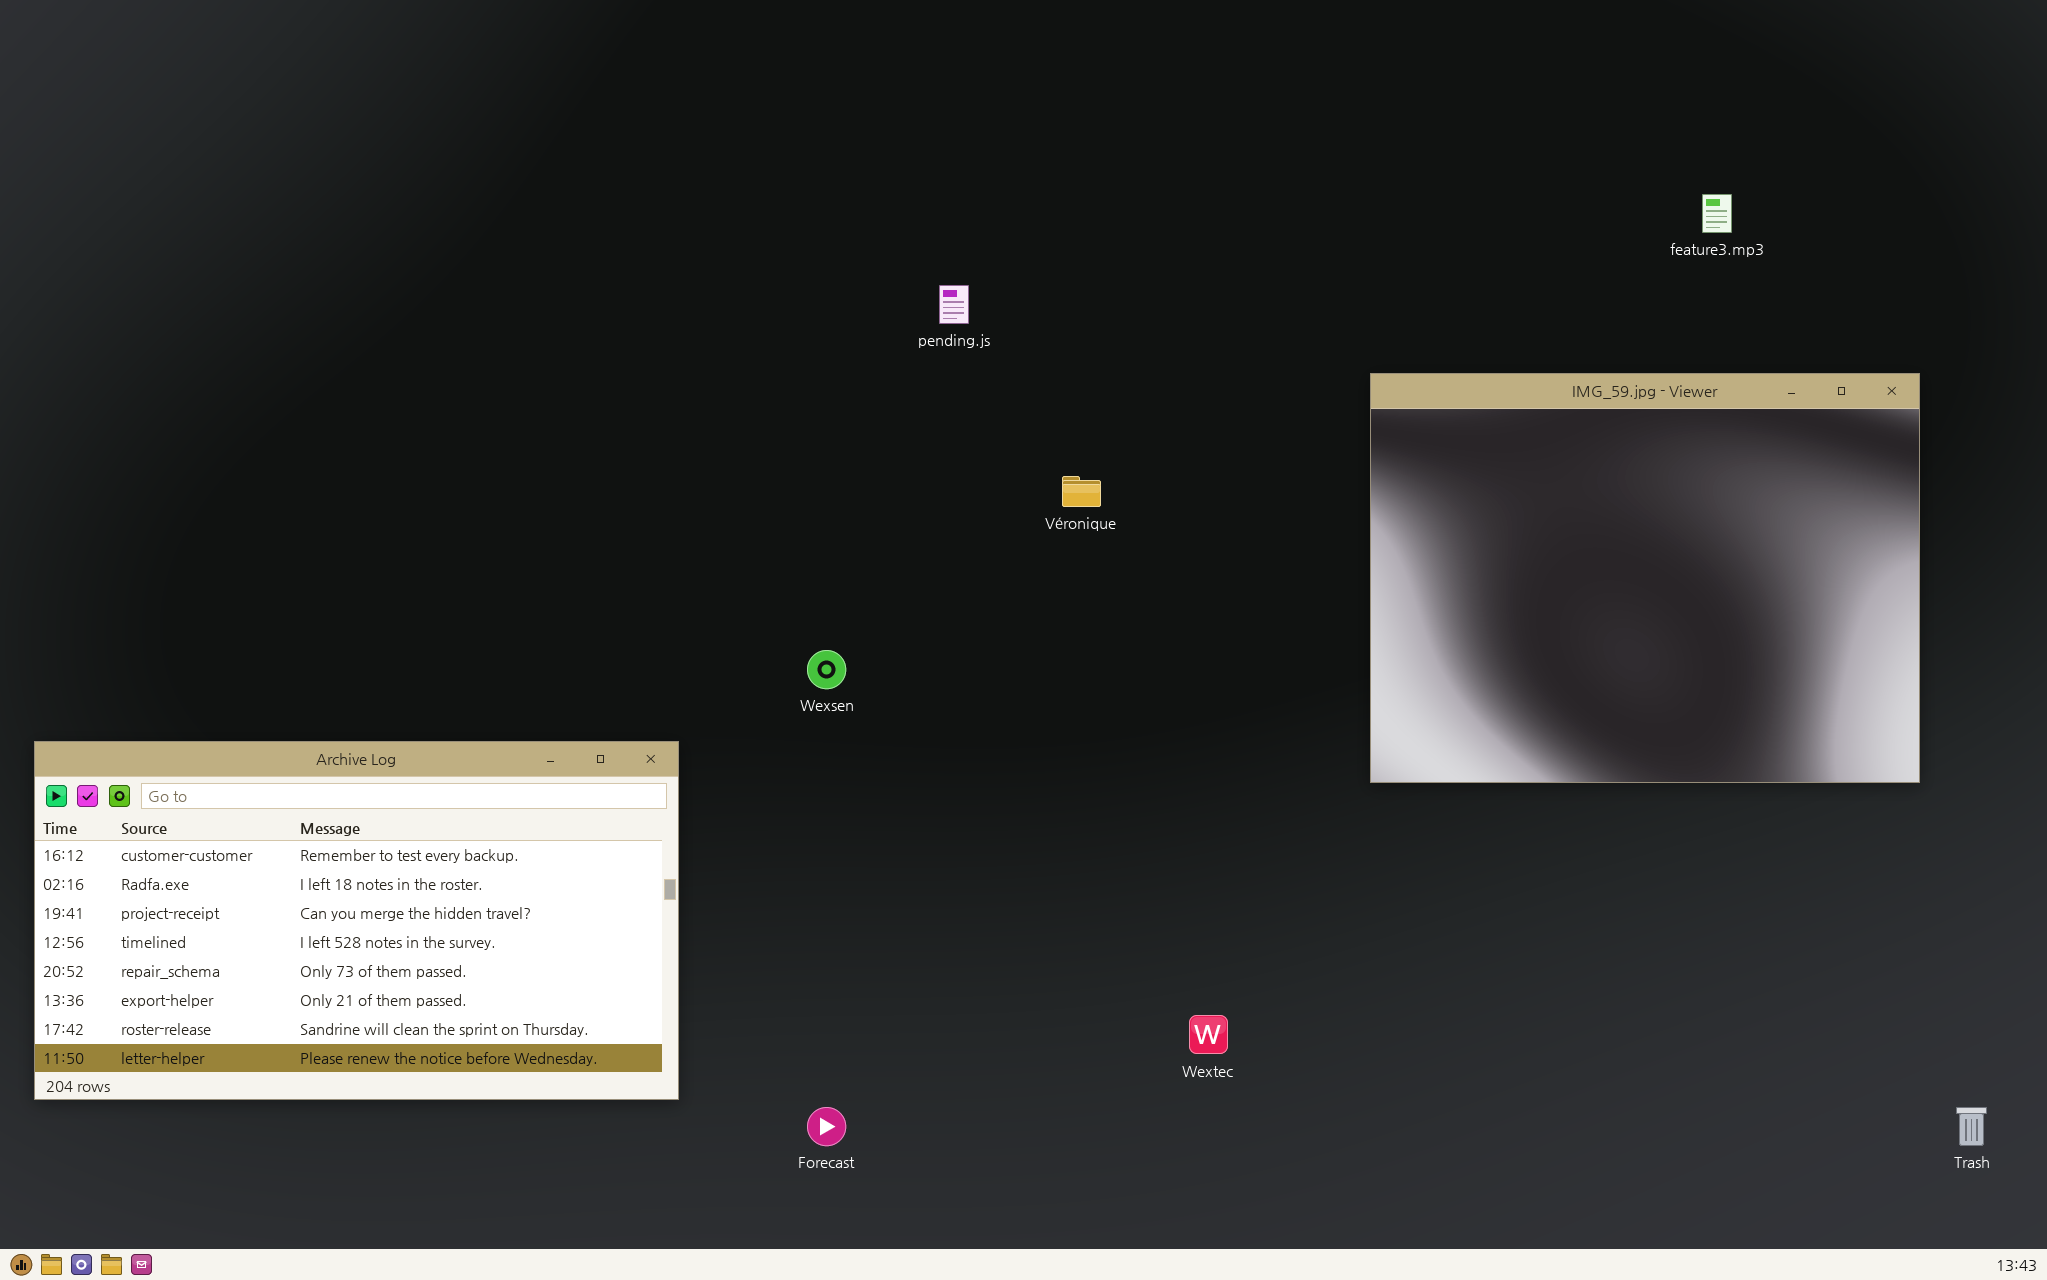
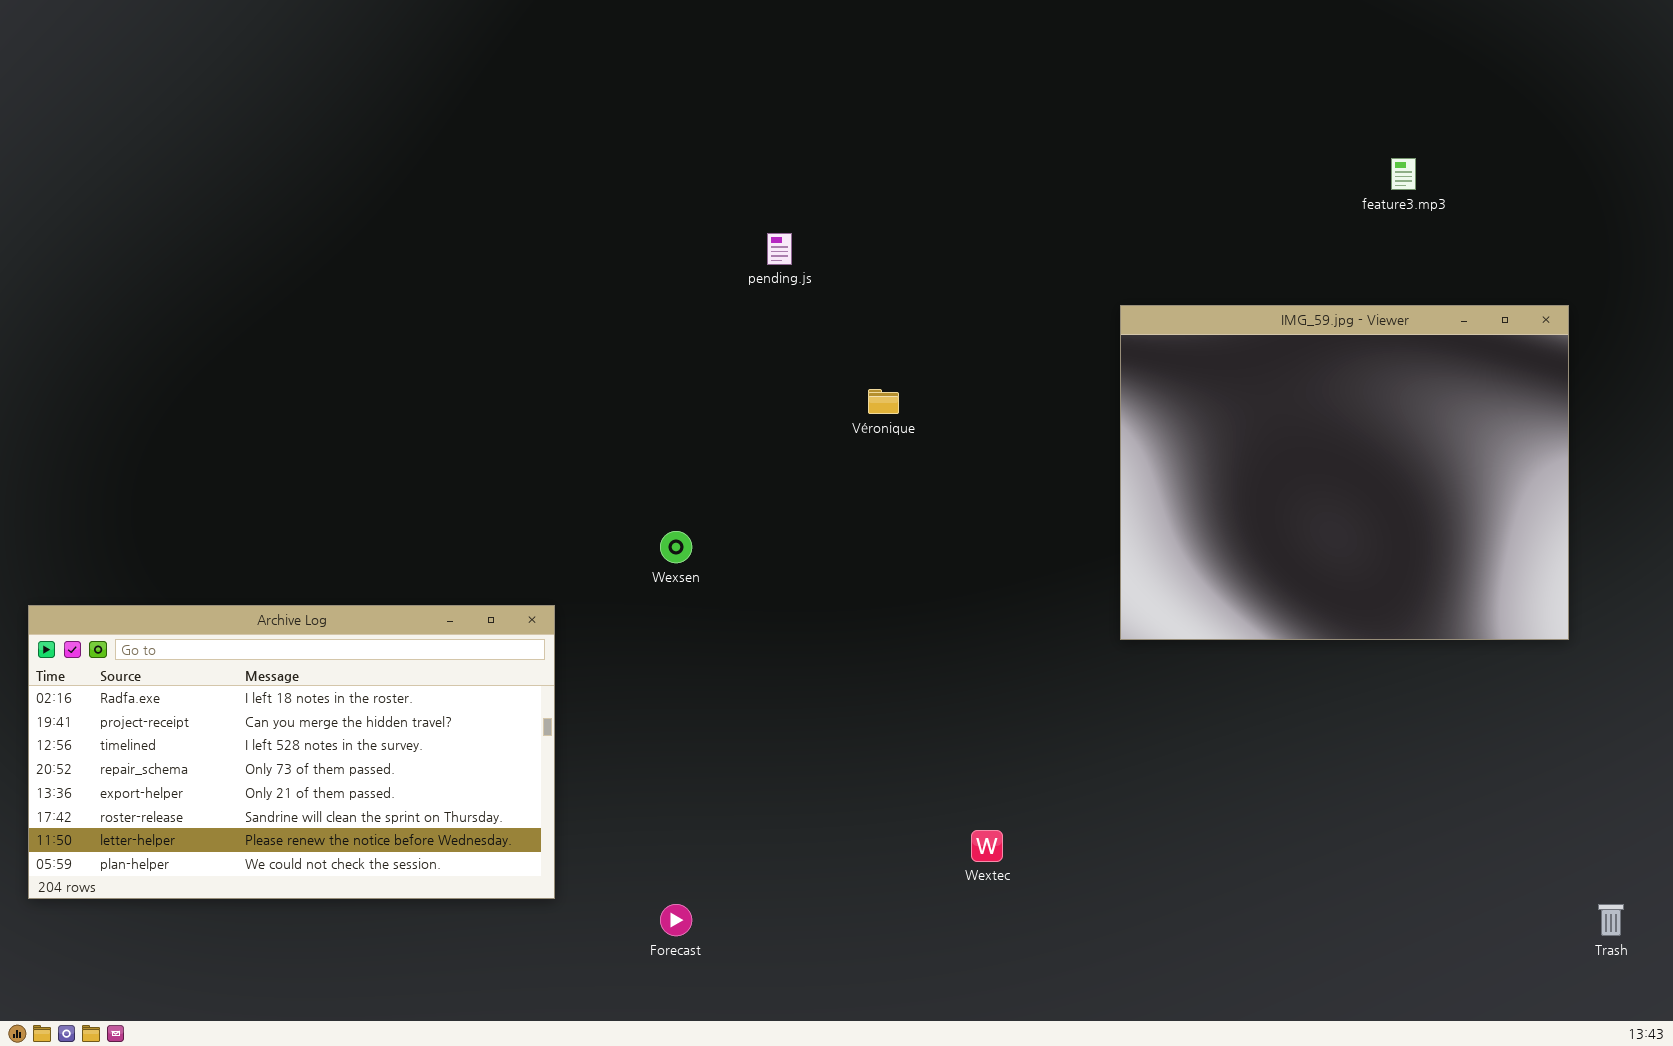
Archive Log: [34,741,679,1100] -> [28,605,555,899], scrolled down 1 row

